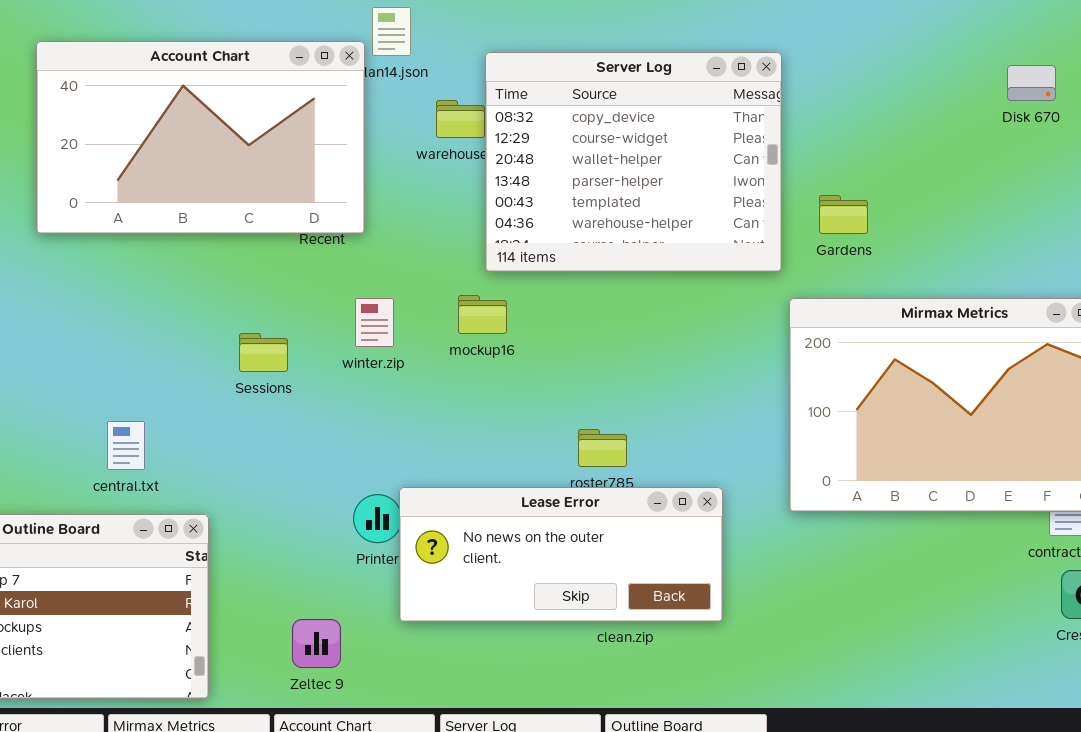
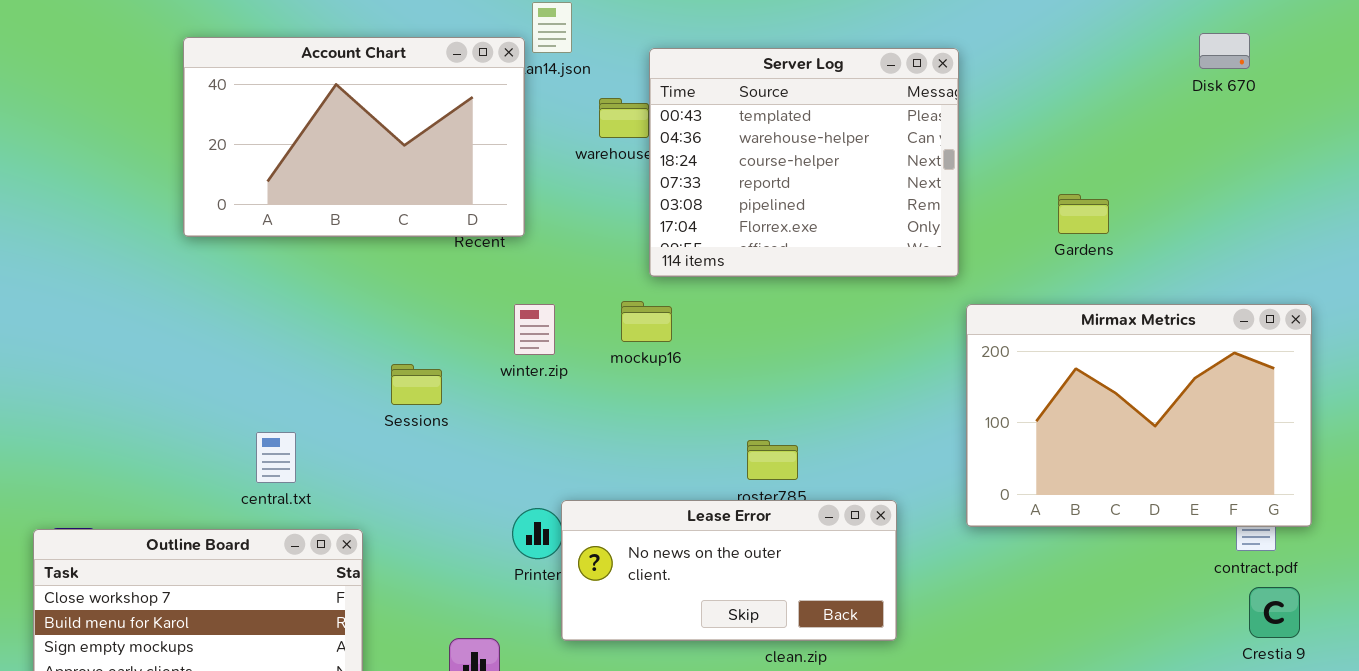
Server Log: [485,52,782,272] -> [649,48,959,277], scrolled down 4 rows
Disk 670: [1007,65,1056,101] -> [1199,33,1250,69], moved
Gardens: [819,195,868,234] -> [1058,194,1109,234], moved
Sessions: [239,333,288,372] -> [391,364,442,405], moved

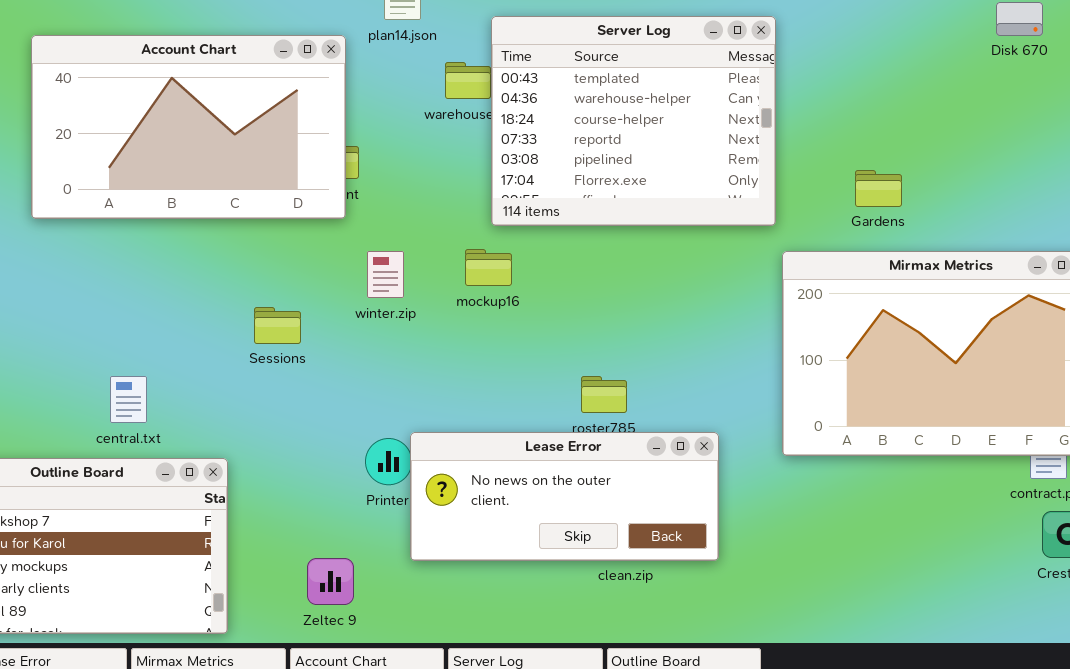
Account Chart: [183,37,525,237] -> [31,35,346,219], moved
Gardens: [1058,194,1109,234] -> [855,170,902,207], moved
central.txt: [256,432,296,483] -> [110,376,147,423], moved

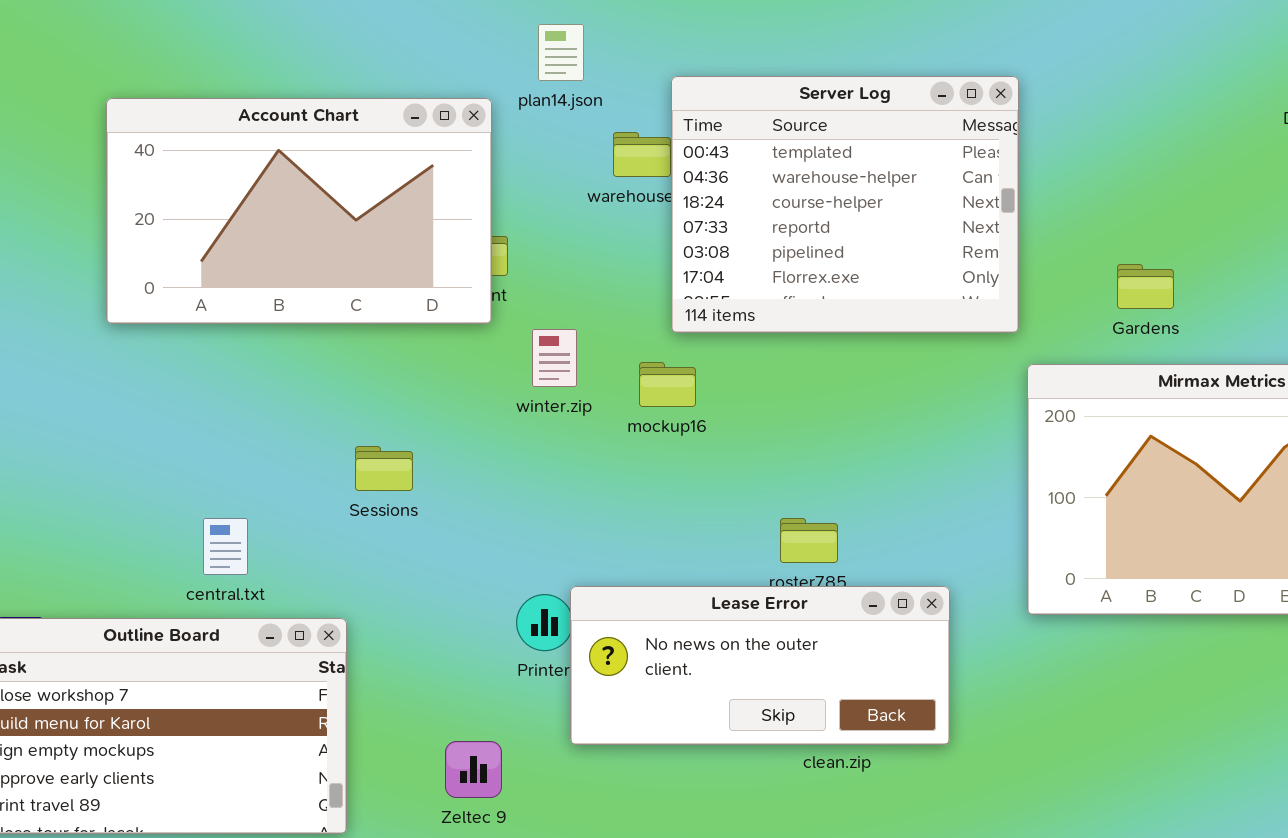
winter.zip: [367,251,404,298] -> [532,329,577,387], moved
Sessions: [254,307,301,344] -> [355,446,413,491], moved

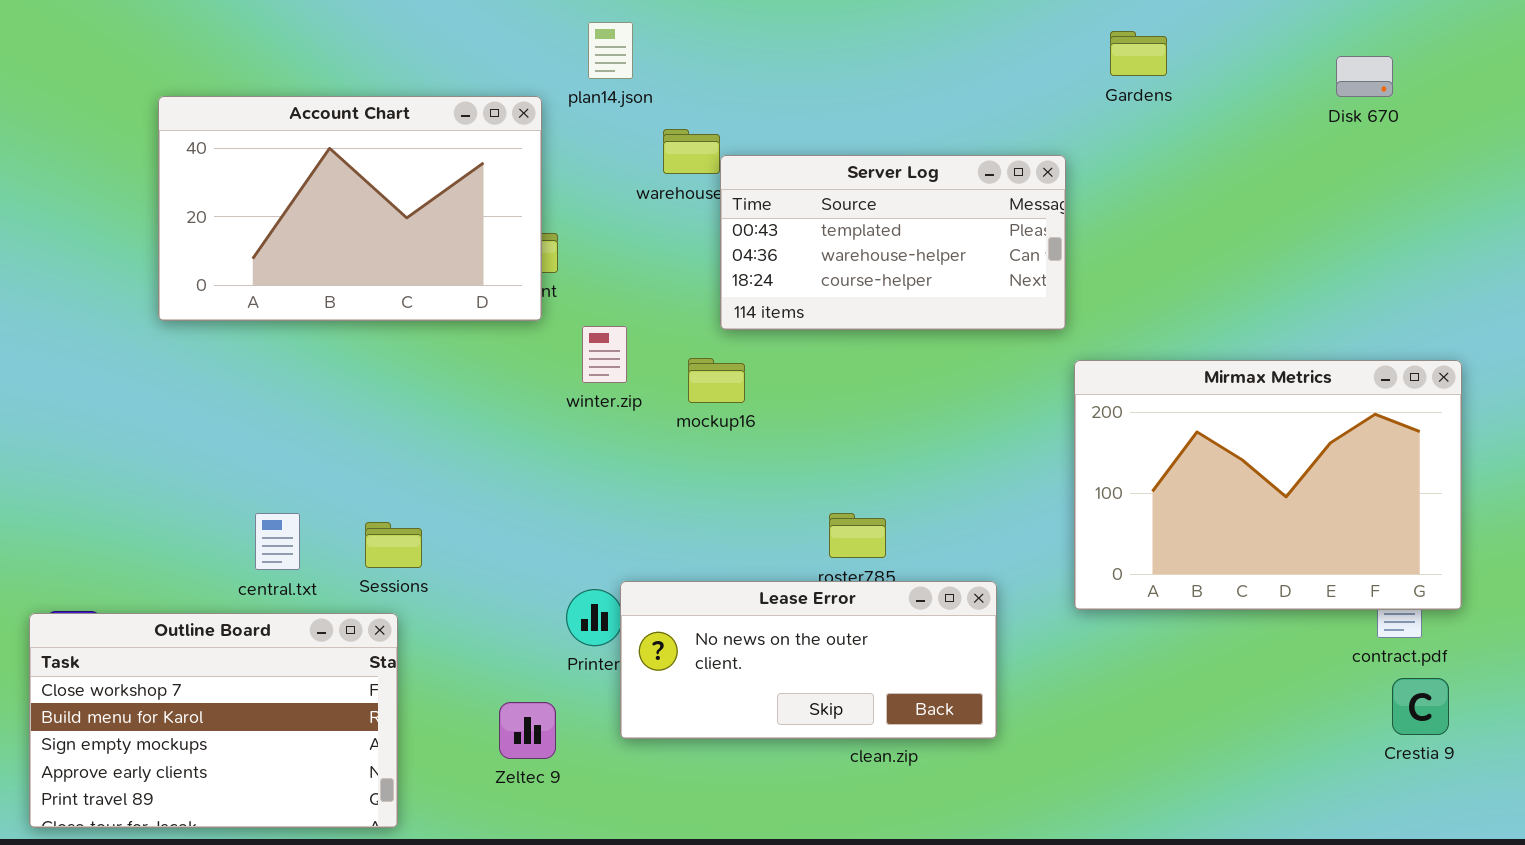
Server Log: [671,76,1019,333] -> [720,155,1066,330], resized
Gardens: [1117,264,1174,309] -> [1110,31,1167,76], moved
Sessions: [355,446,413,491] -> [365,522,422,568], moved
Zeltec 9: [445,741,502,798] -> [499,702,556,759], moved

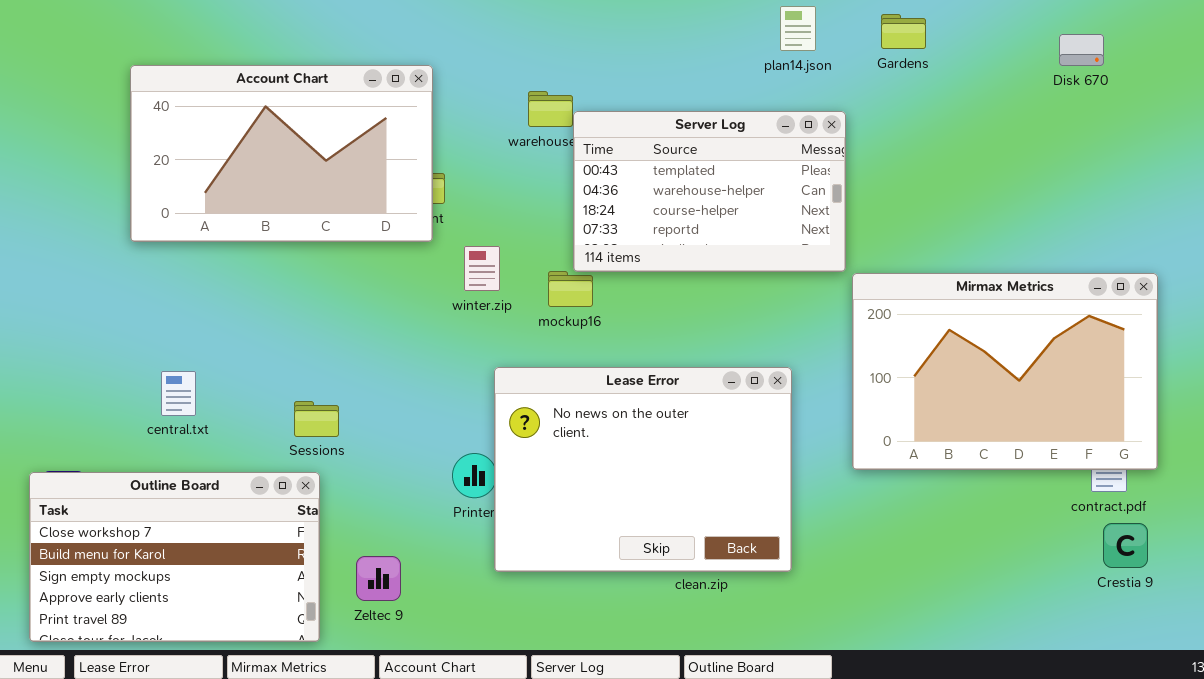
plan14.json: [588,22,633,79] -> [780,6,816,51], moved
Server Log: [720,155,1066,330] -> [573,111,846,272], resized
central.txt: [255,513,300,570] -> [161,371,196,416], moved
Lease Error: [620,581,997,739] -> [494,367,792,572], resized
Zeltec 9: [499,702,556,759] -> [356,556,401,601], moved

